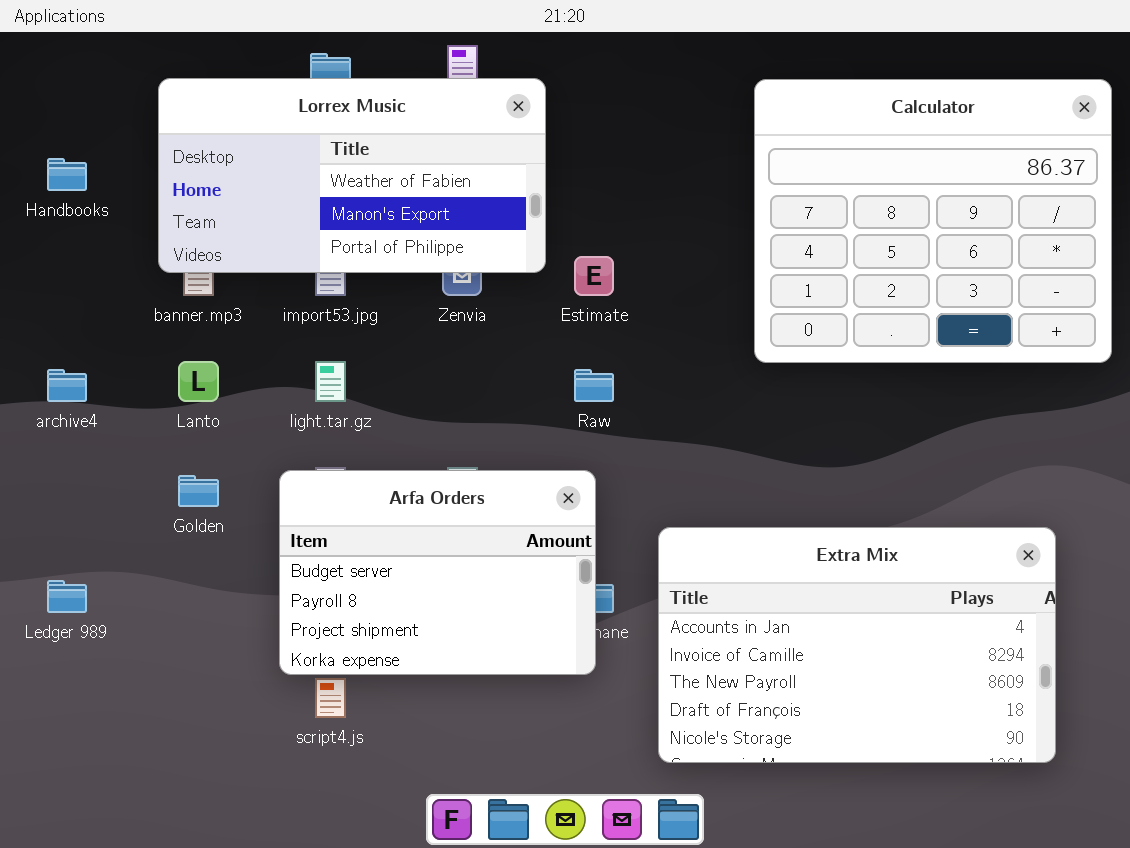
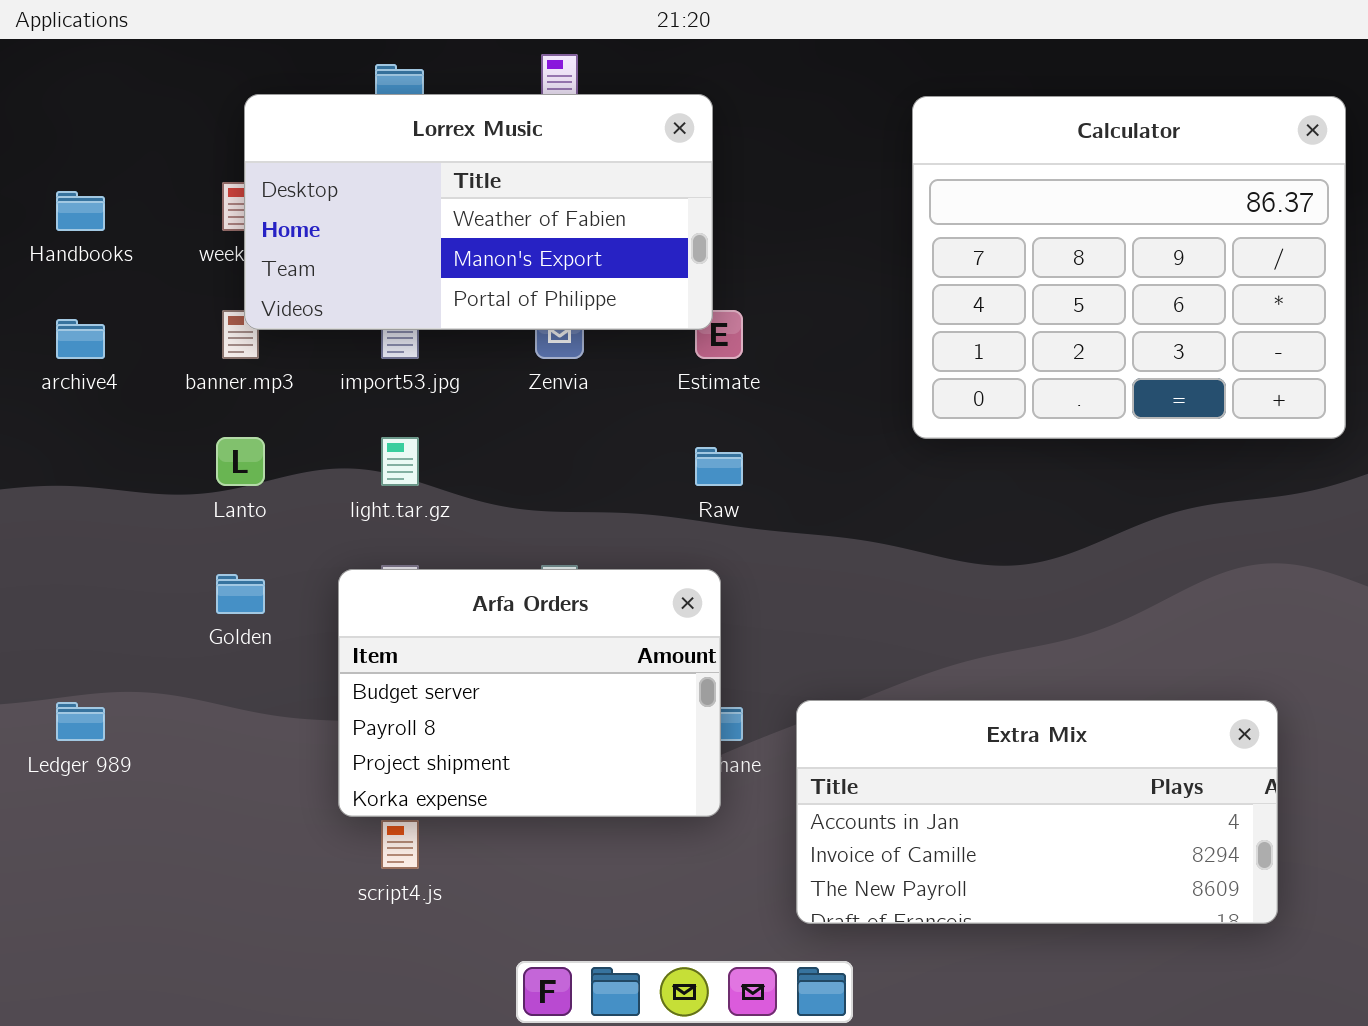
Lorrex Music: [158,78,546,273] -> [244,94,713,330], moved
archive4: [47,369,87,402] -> [56,319,105,359], moved
Extra Mix: [658,527,1056,763] -> [796,700,1278,924], resized

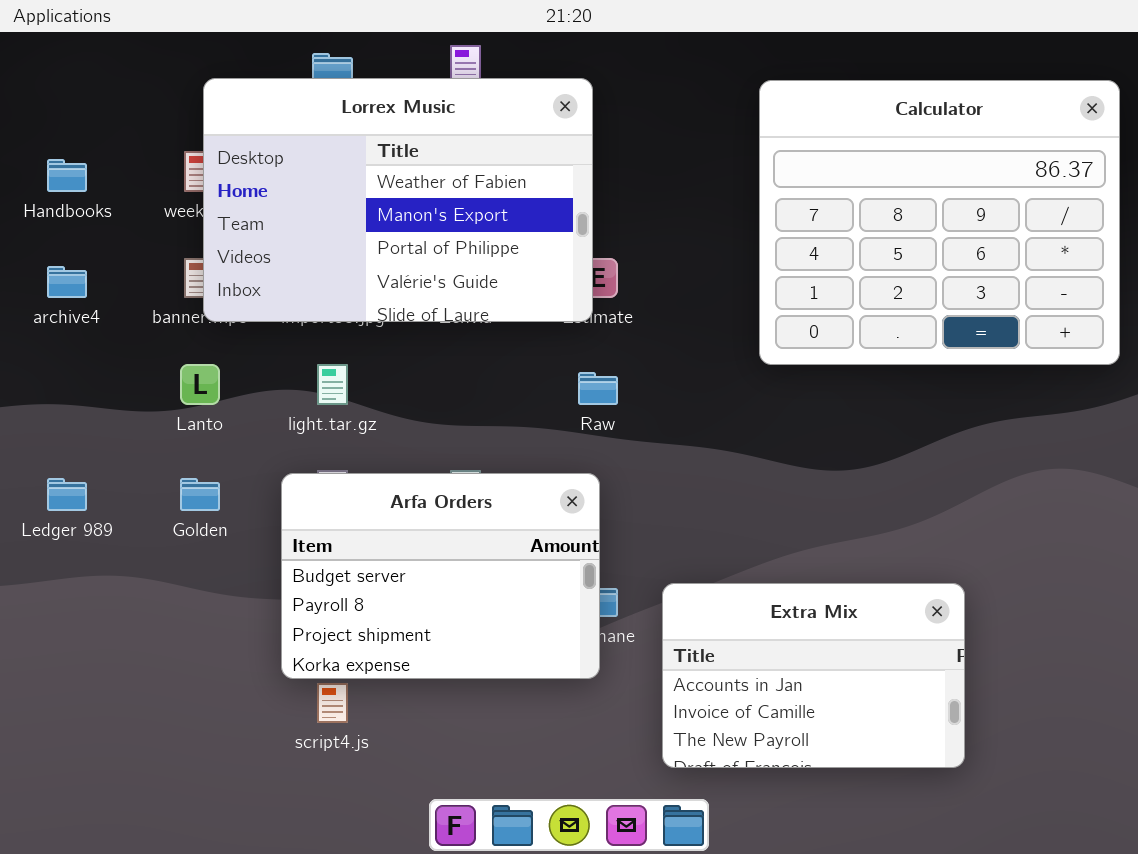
Lorrex Music: [244,94,713,330] -> [203,78,593,322], resized
Extra Mix: [796,700,1278,924] -> [662,583,965,768], resized
Ledger 989: [56,702,105,741] -> [47,478,87,511], moved

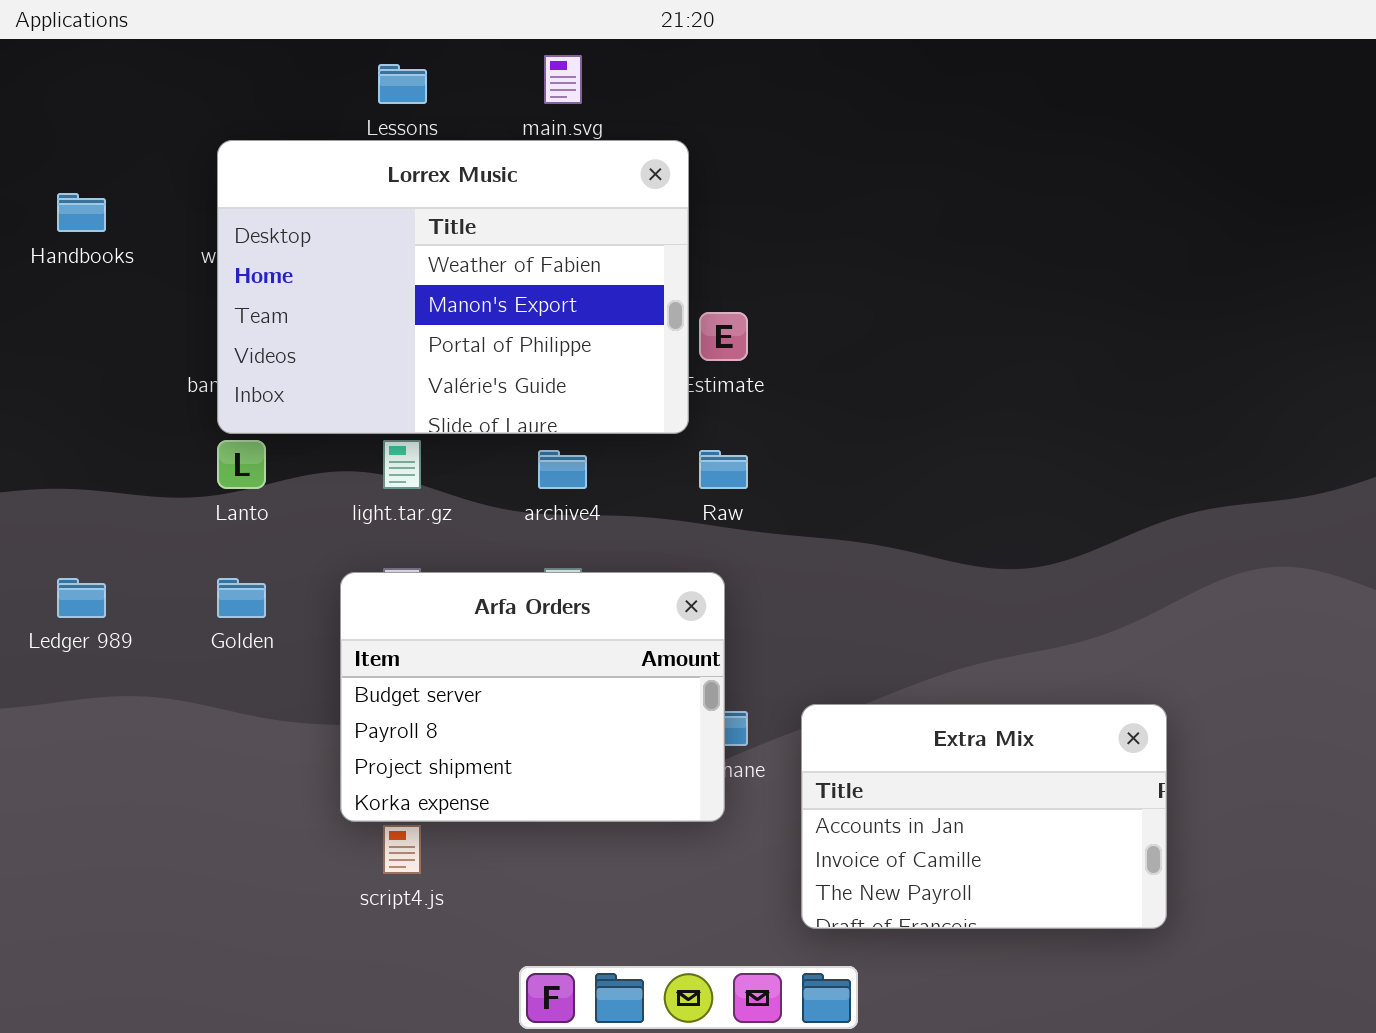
Lorrex Music: [203,78,593,322] -> [217,140,689,434], moved
Calculator: [759,80,1120,365] -> none, closed
archive4: [47,266,87,298] -> [538,450,587,489], moved

